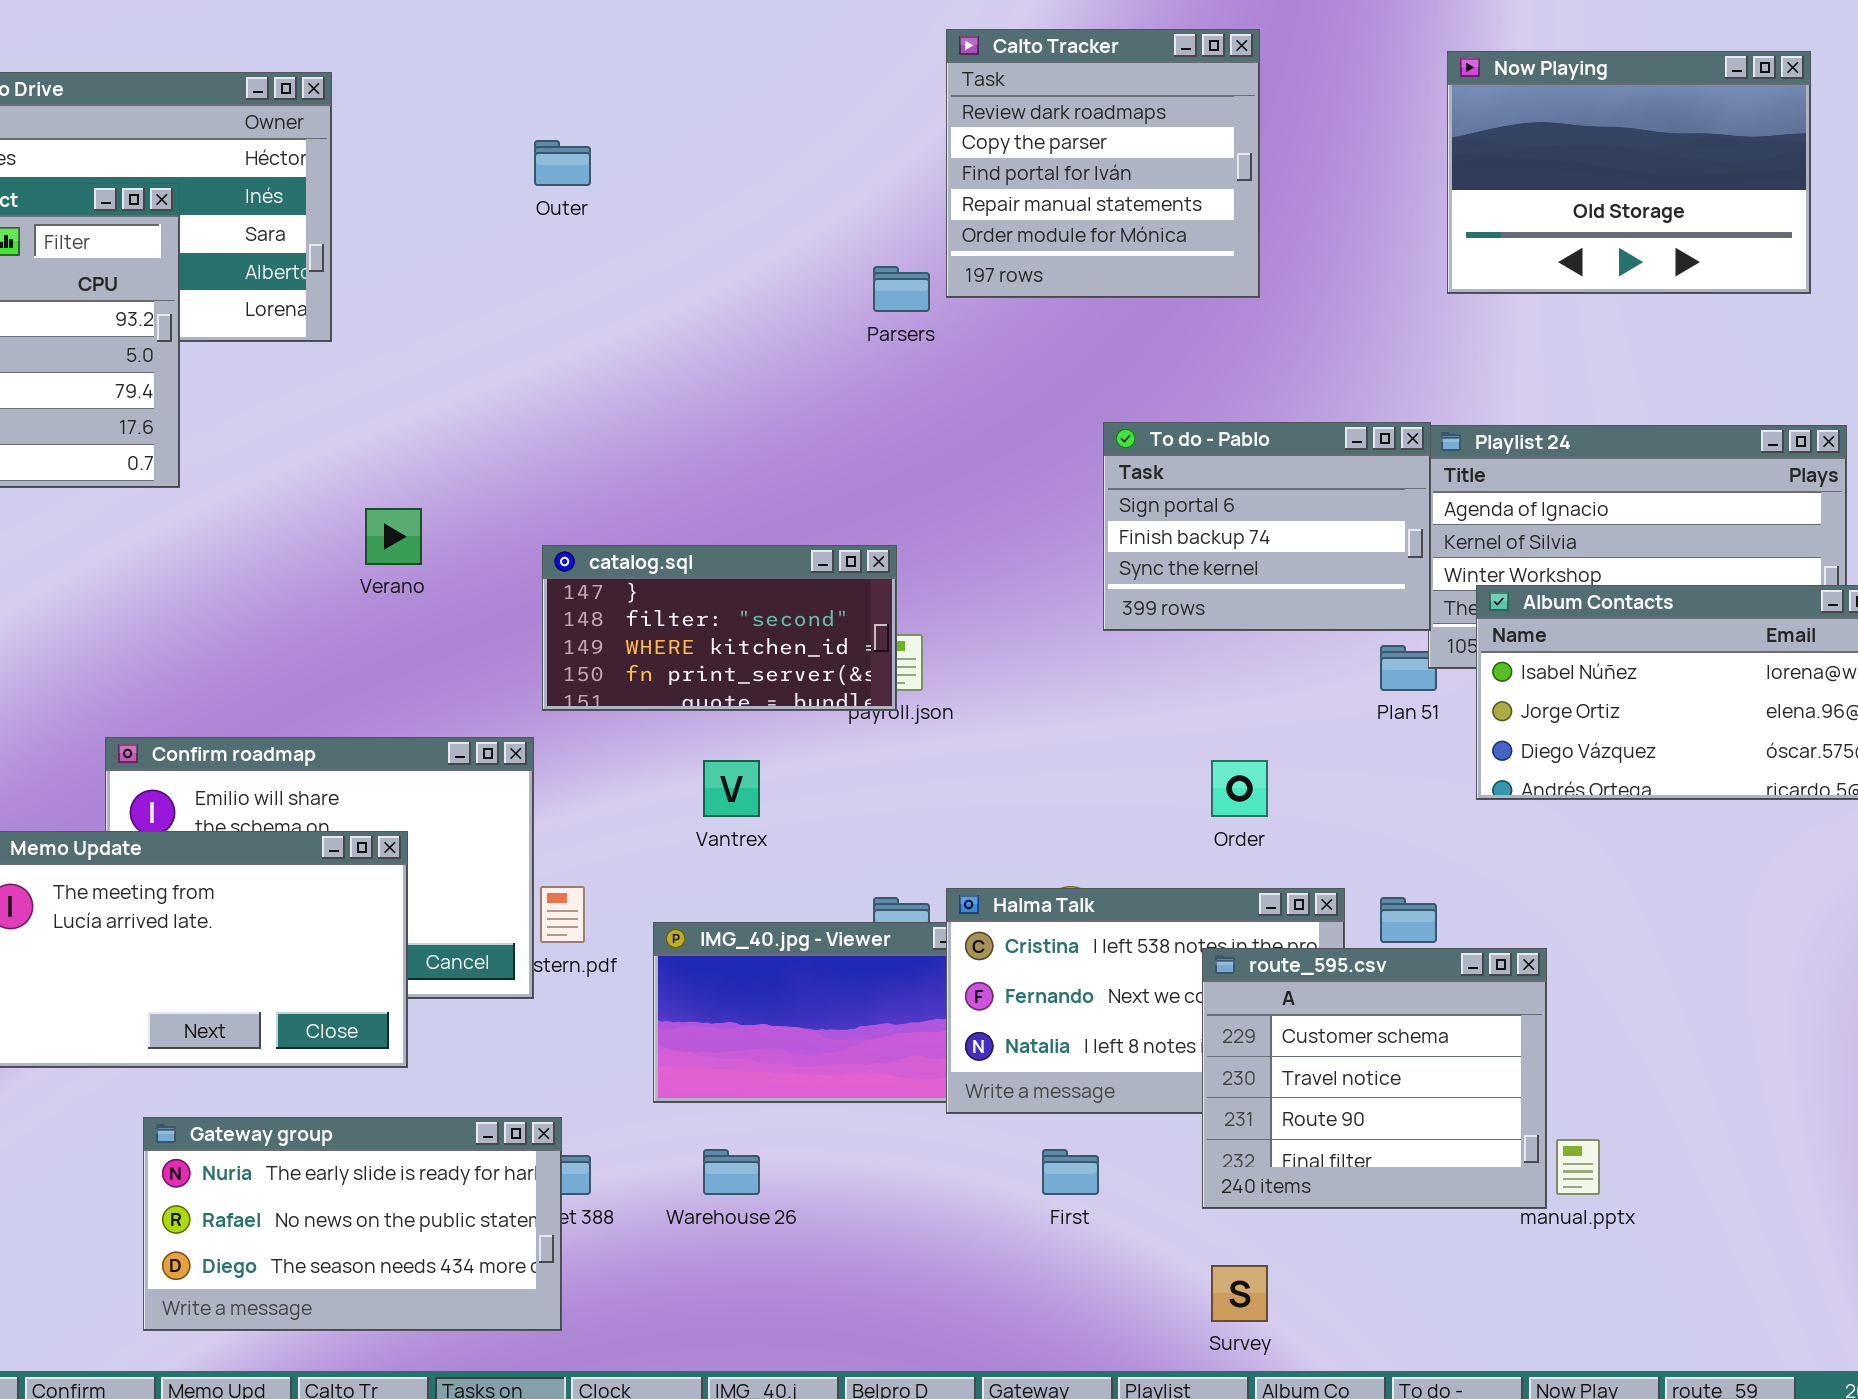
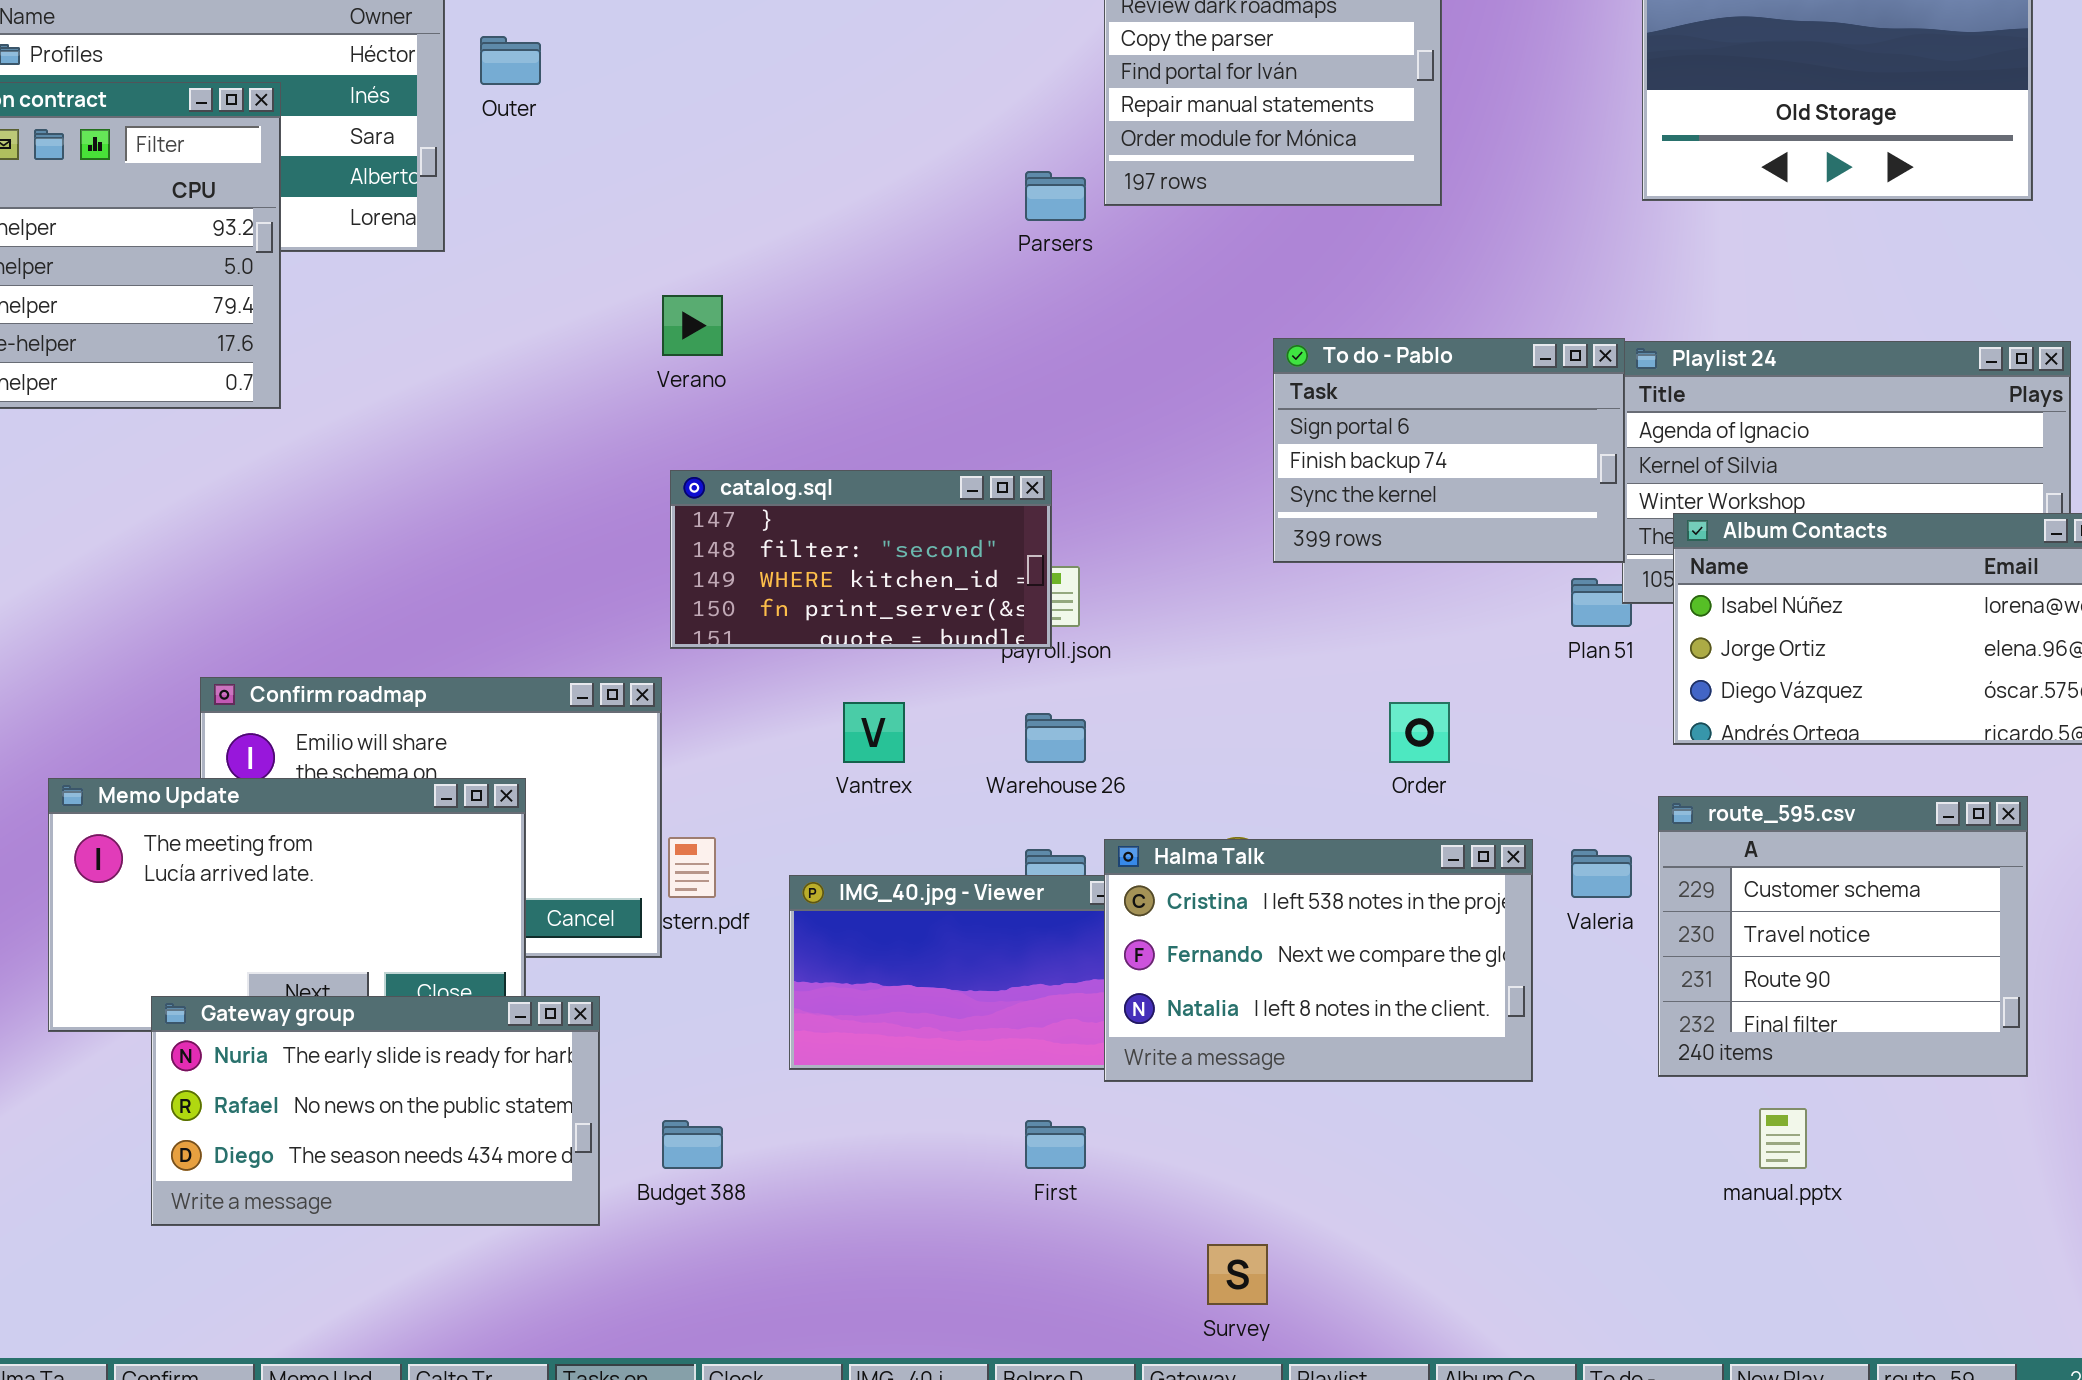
Outer: [534,140,591,186] -> [480,36,541,85], moved
Verano: [365,508,422,565] -> [662,295,723,356], moved
route_595.csv: [1202,948,1547,1209] -> [1658,796,2028,1077], moved
Gateway group: [143,1117,562,1331] -> [151,996,600,1226], moved
Warehouse 26: [703,1149,760,1195] -> [1025,713,1086,763], moved
First: [1042,1149,1099,1195] -> [1025,1120,1086,1169], moved
Survey: [1211,1265,1268,1322] -> [1207,1244,1268,1305], moved

